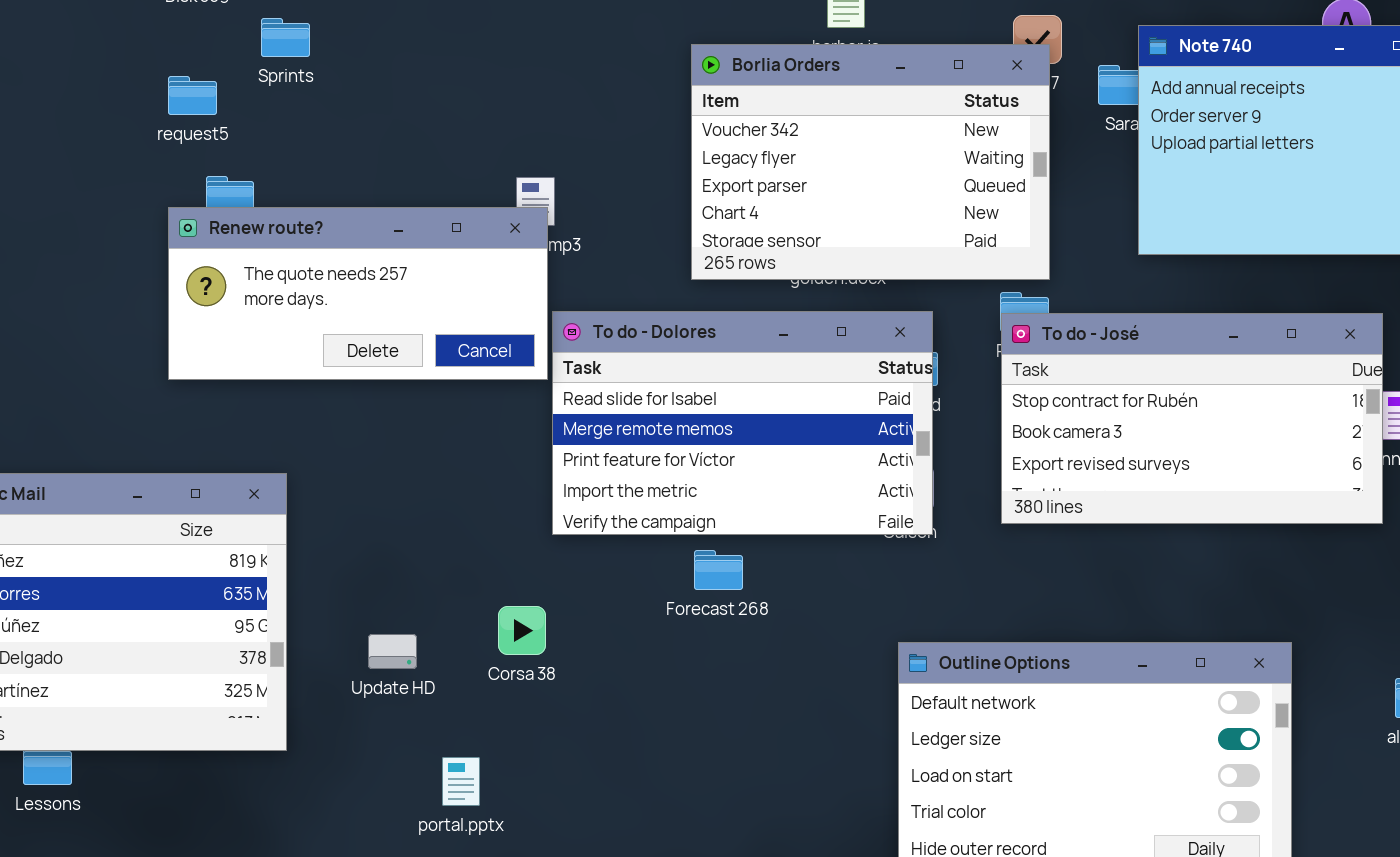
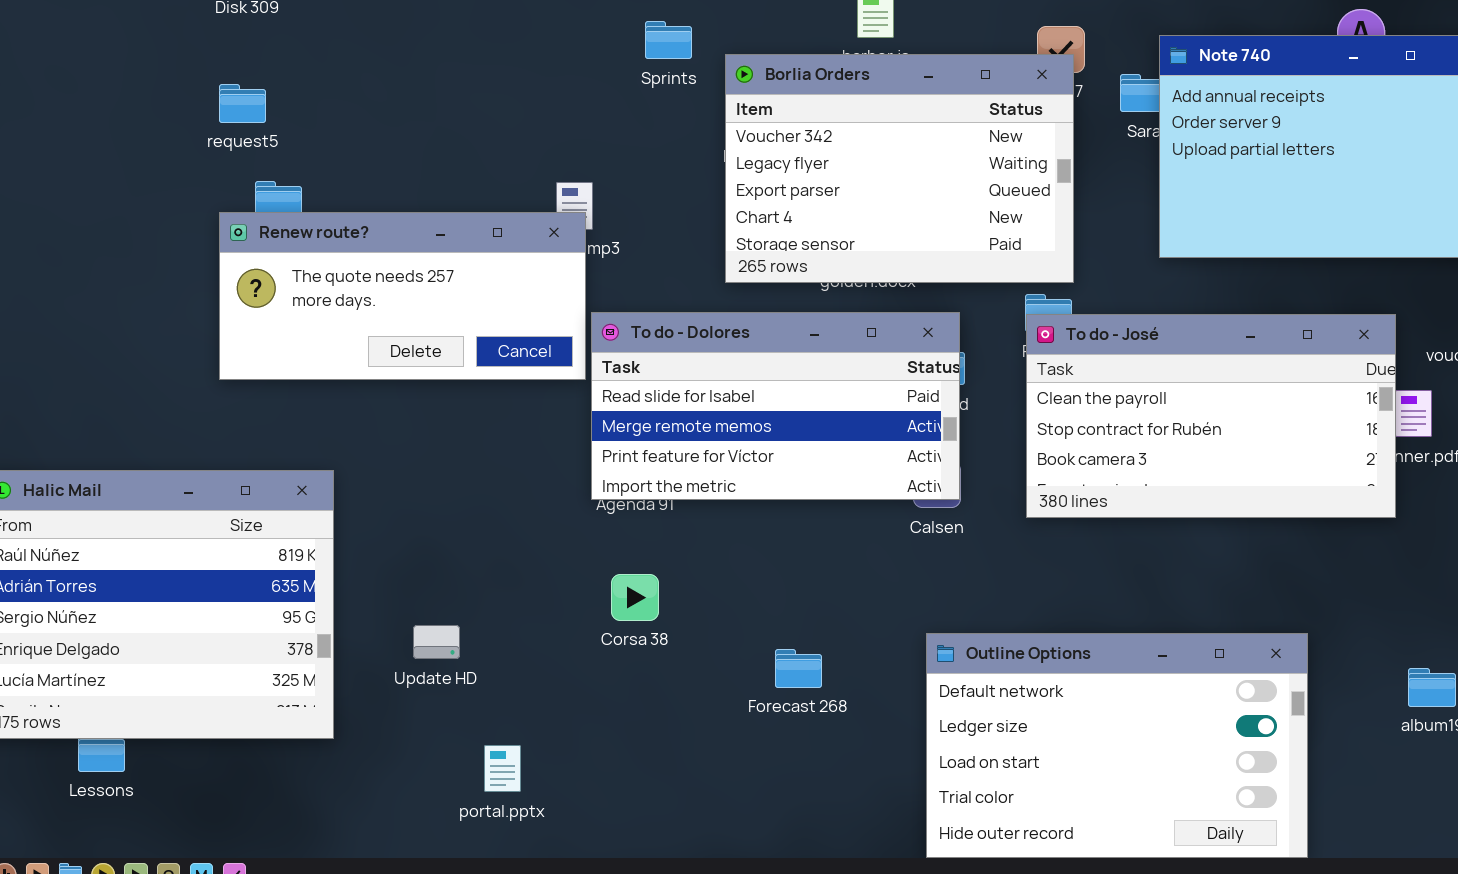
Sprints: [261,18,310,57] -> [645,21,692,59], moved
To do - Dolores: [552,311,933,535] -> [591,312,960,500], resized
To do - José: [1001,313,1383,524] -> [1026,314,1396,518], scrolled up 1 row
Forecast 268: [694,550,743,590] -> [775,649,822,688], moved
Corsa 38: [498,606,546,655] -> [611,574,659,621], moved

